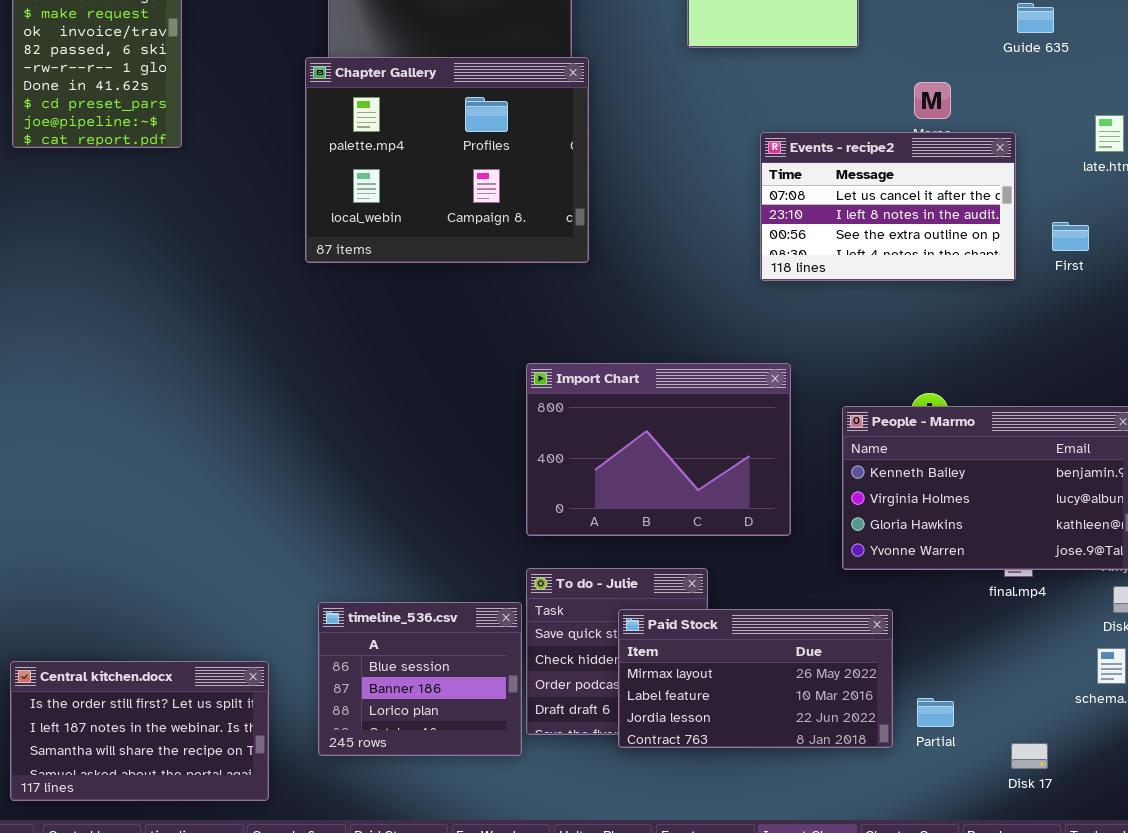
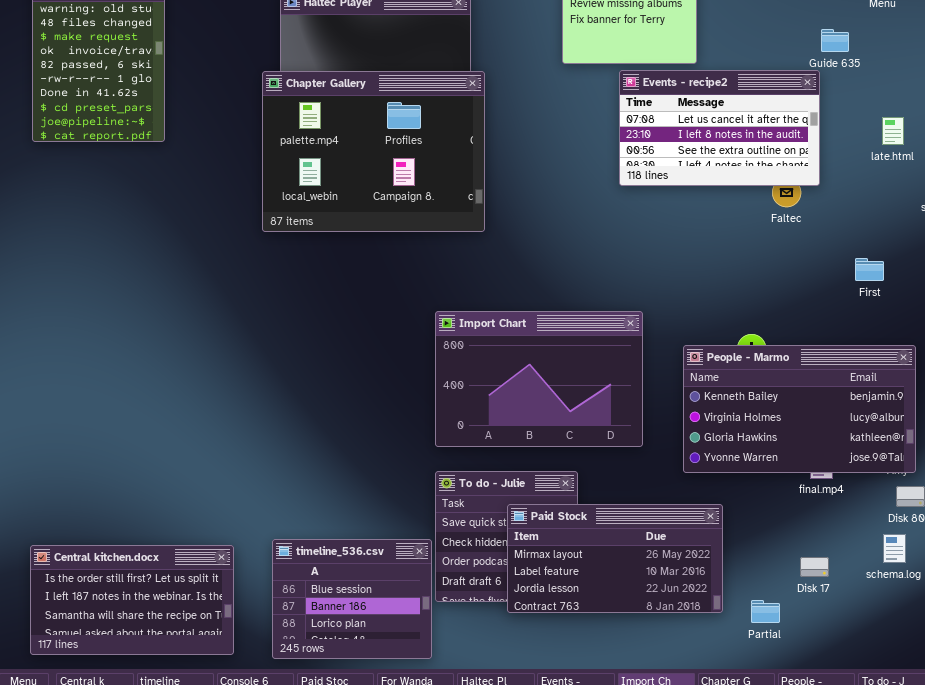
Events - recipe2: [760,132,1016,281] -> [619,70,820,186], moved
First: [1052,222,1089,251] -> [855,258,884,281], moved
timeline_536.csv: [318,602,522,756] -> [272,539,432,659], moved
Partial: [917,698,954,727] -> [751,600,780,623], moved
Disk 17: [1011,743,1048,769] -> [800,557,829,577], moved

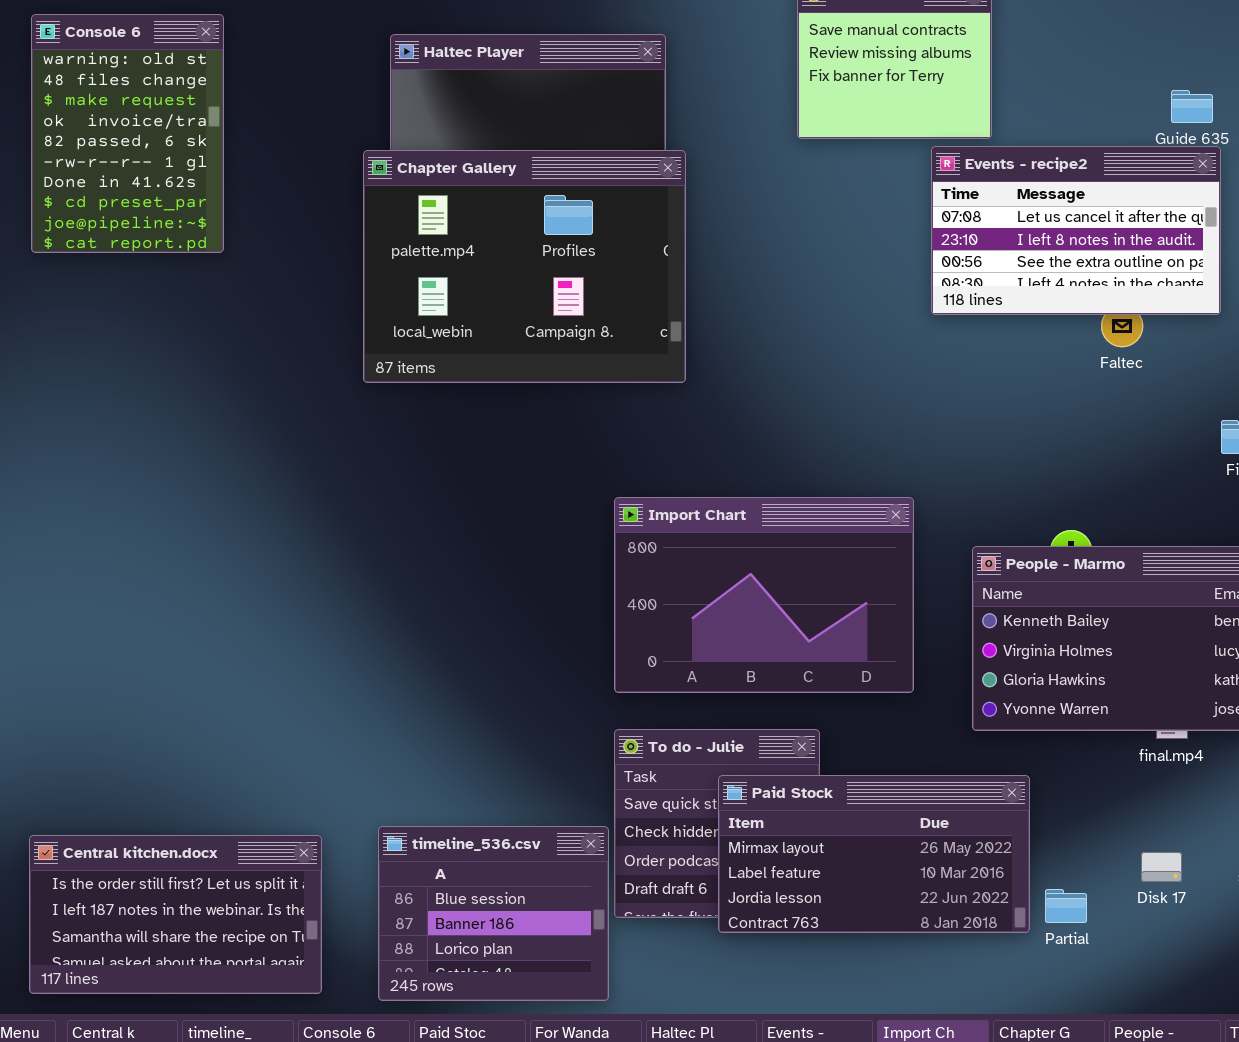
Events - recipe2: [619,70,820,186] -> [931,146,1221,315], moved
Partial: [751,600,780,623] -> [1045,889,1087,923], moved

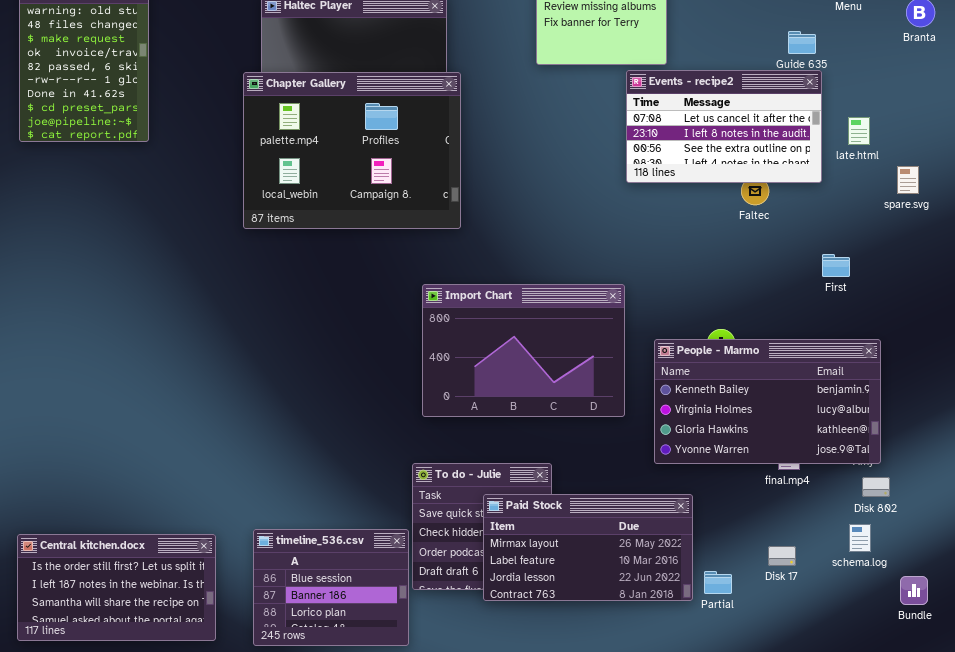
Import Chart: [614,497,914,693] -> [422,284,625,417], moved

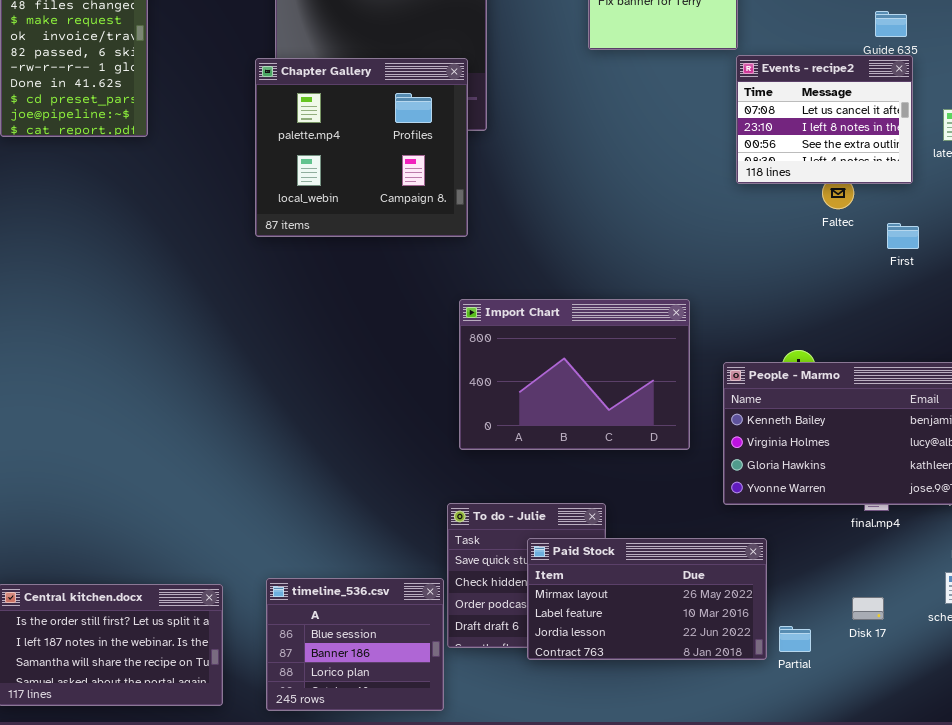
Events - recipe2: [626,70,822,183] -> [736,55,913,184], resized
Chapter Gallery: [243,72,461,229] -> [255,58,468,237], resized
First: [822,254,850,277] -> [887,223,919,249], moved

